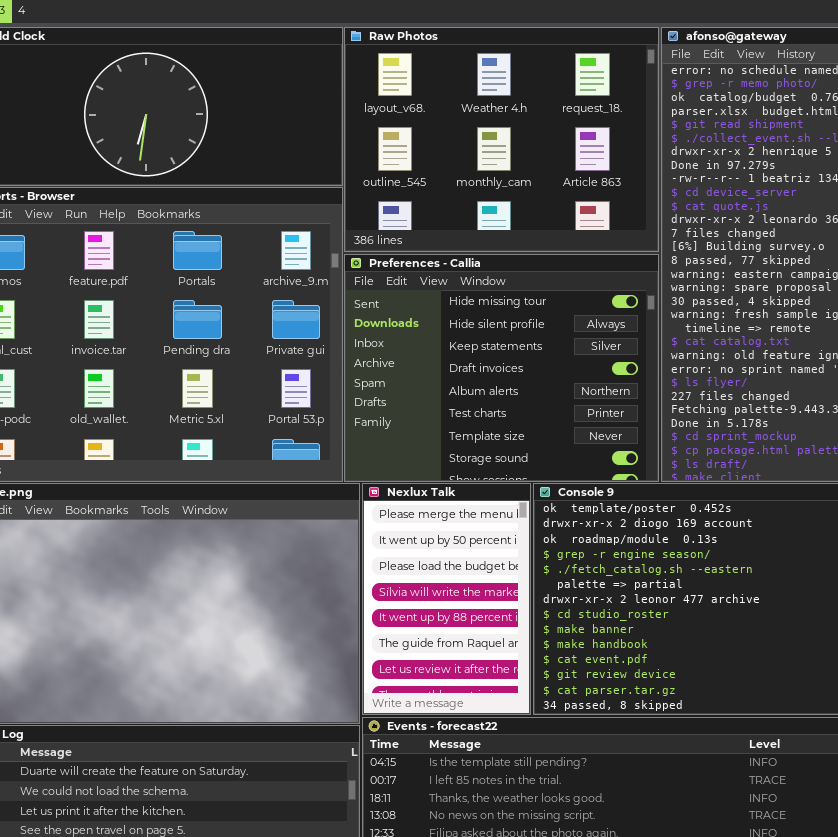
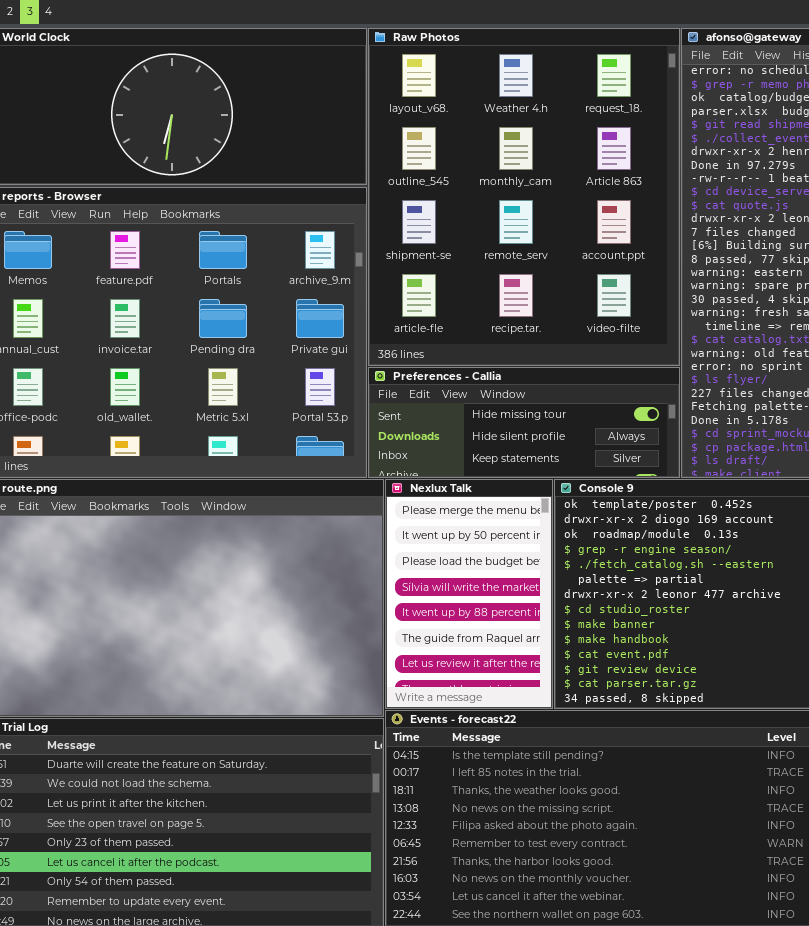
Raw Photos: [344,27,659,252] -> [368,28,680,366], resized
Preferences - Callia: [344,254,659,482] -> [368,367,680,478], resized

